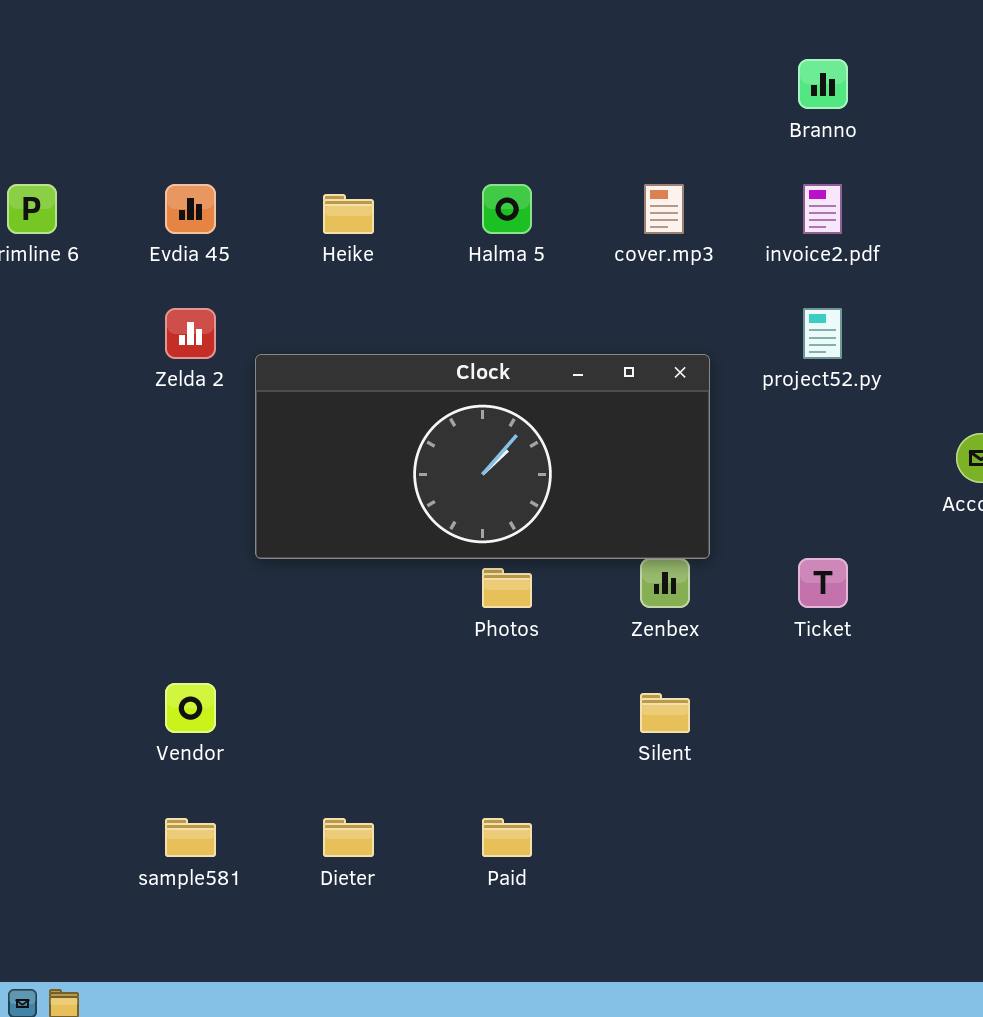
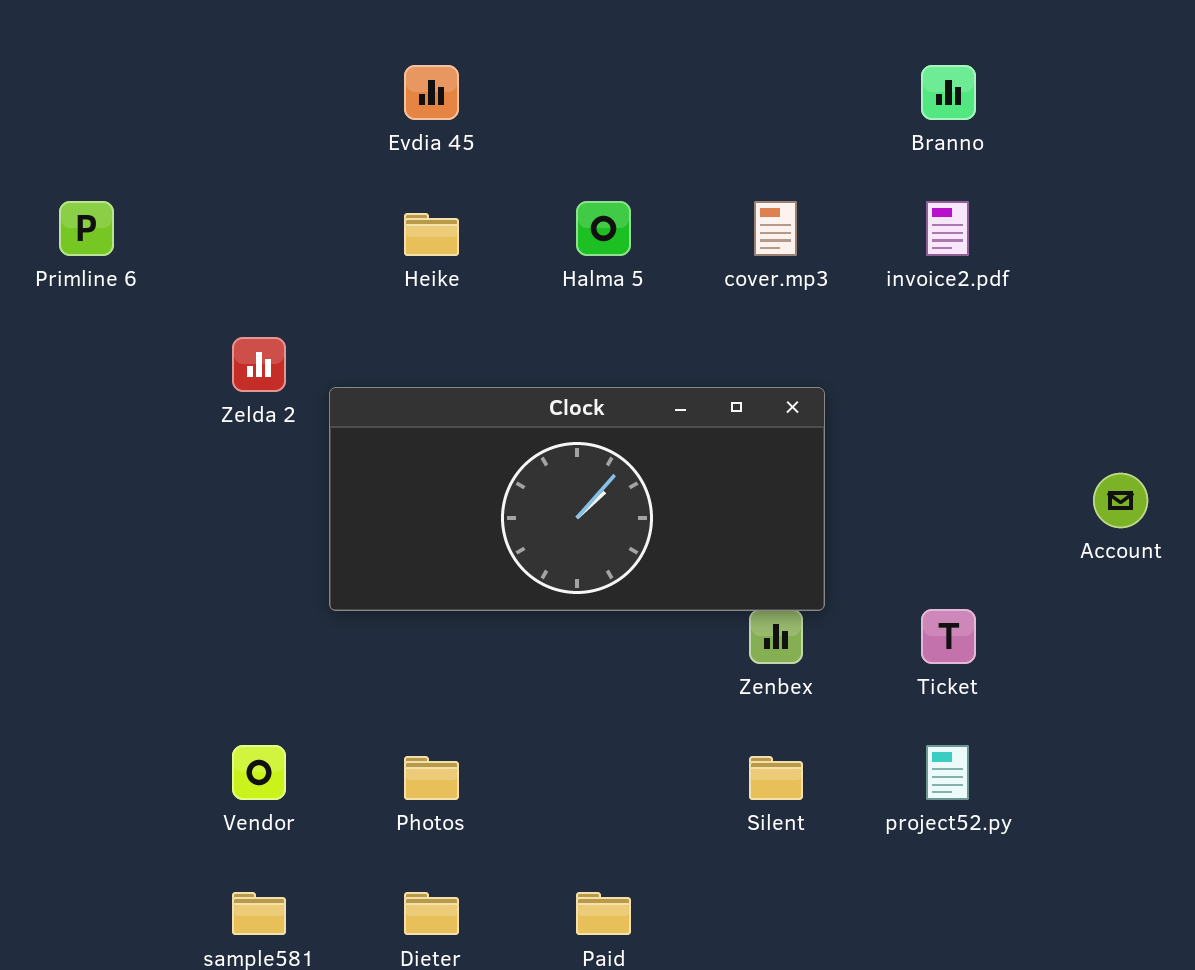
Evdia 45: [165,184,216,234] -> [404,65,459,120], moved
project52.py: [803,308,842,359] -> [926,745,969,800], moved
Photos: [482,568,532,608] -> [404,756,459,800], moved

